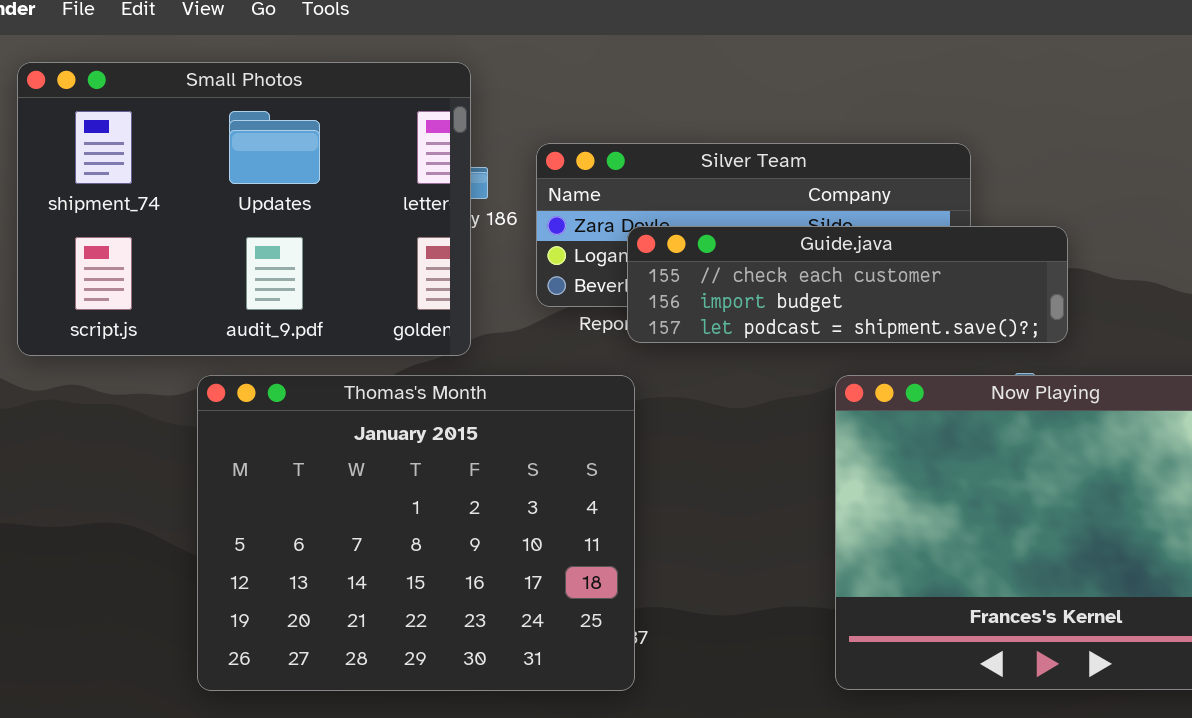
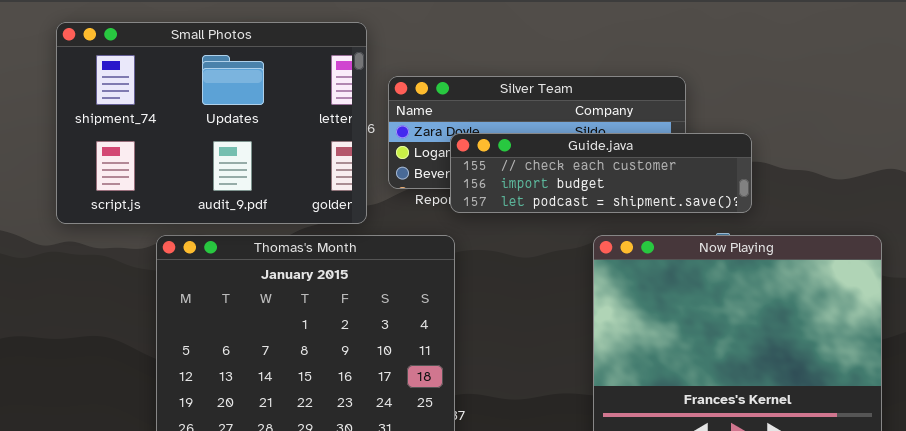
Small Photos: [17,62,471,356] -> [56,22,367,224], moved

